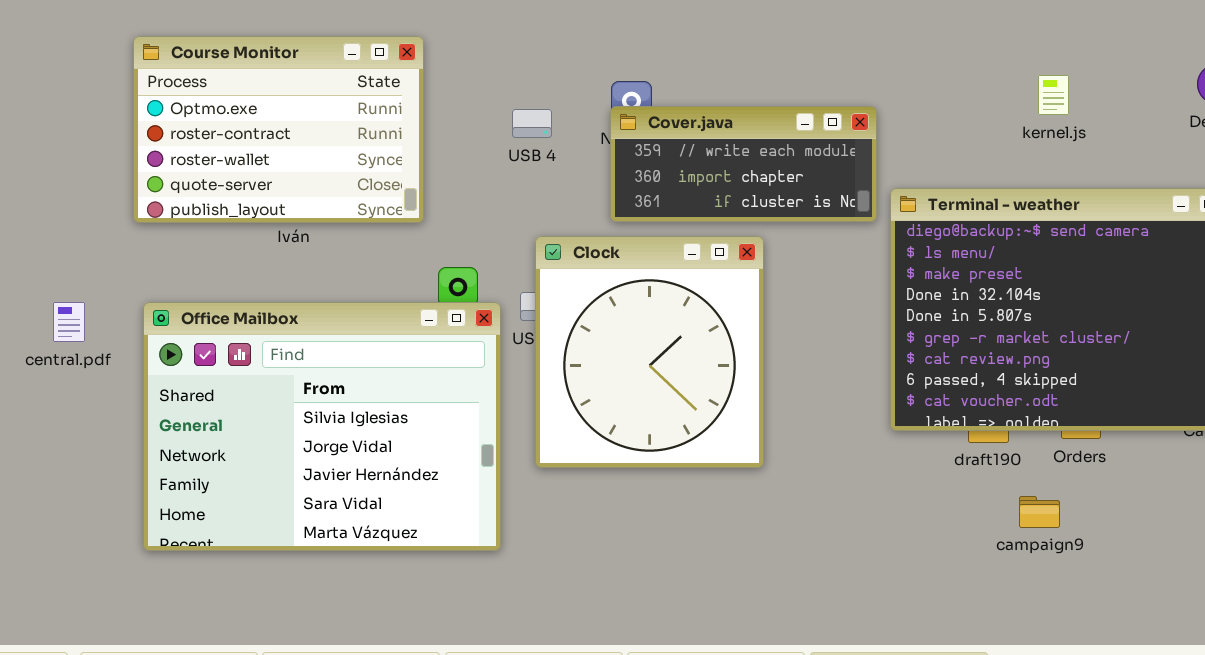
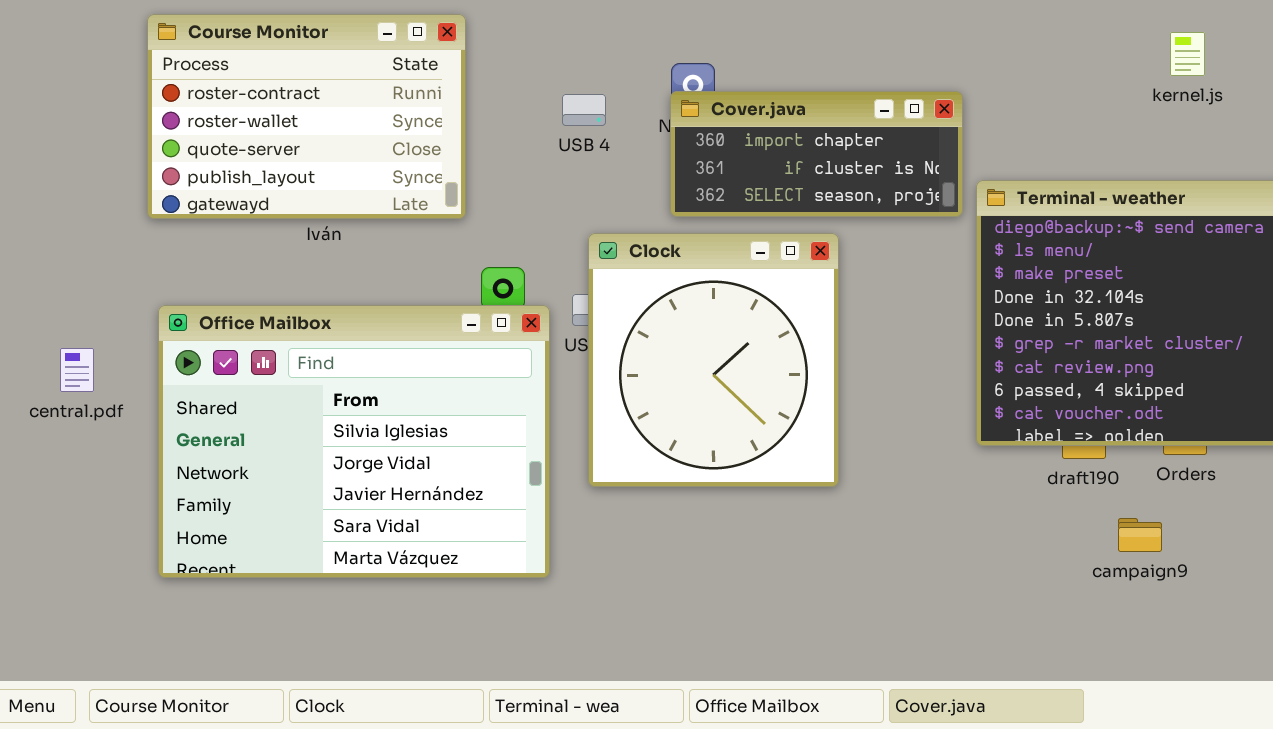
Course Monitor: [133,36,424,223] -> [147,14,466,219], scrolled down 1 row
kernel.js: [1038,75,1069,115] -> [1170,32,1205,76], moved
Cover.java: [610,106,877,222] -> [670,91,963,217], scrolled down 1 row
central.pdf: [53,302,85,342] -> [60,348,94,392], moved

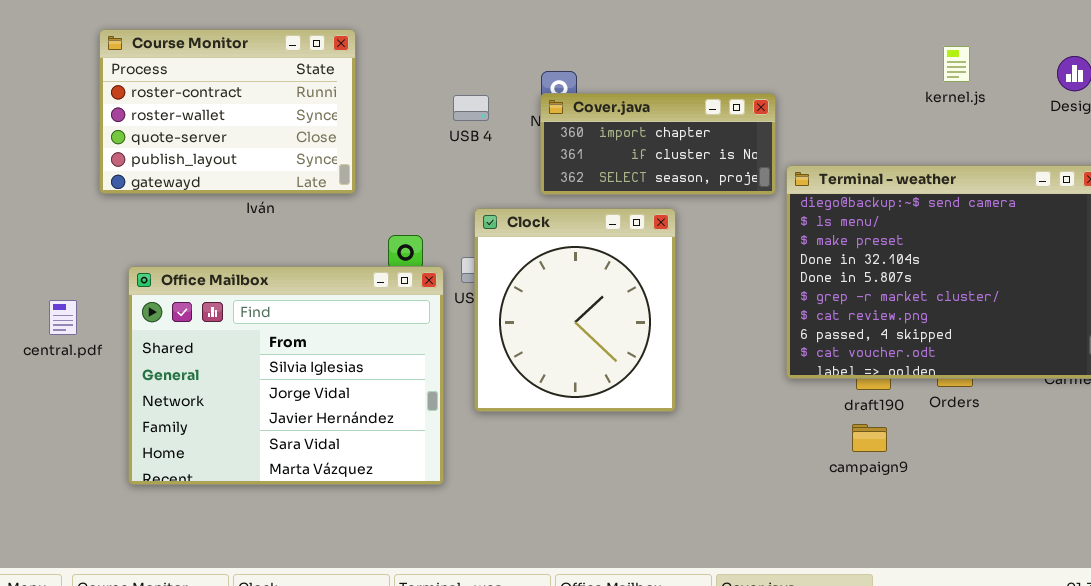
Course Monitor: [147,14,466,219] -> [99,29,356,194], moved
campaign9: [1118,518,1162,552] -> [852,424,887,452], moved

